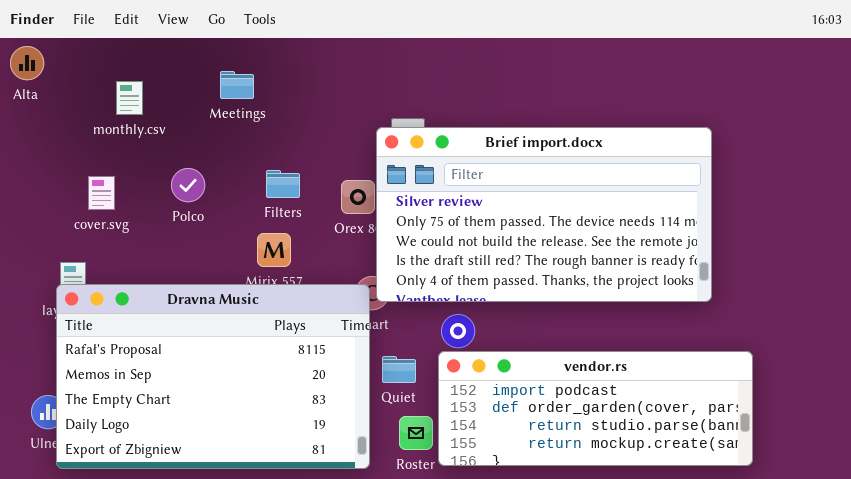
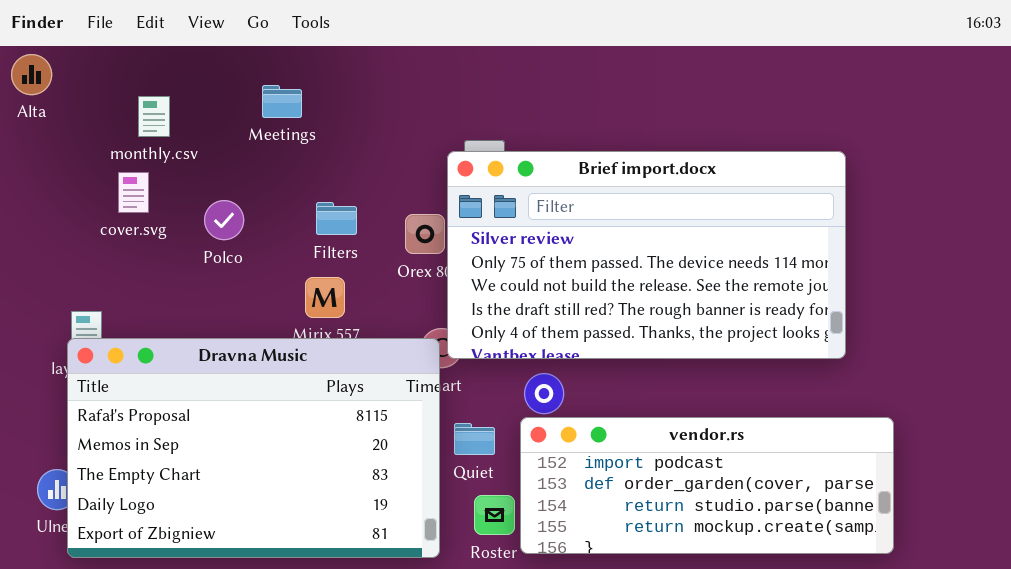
cover.svg: [88,176,115,210] -> [118,172,149,213], moved

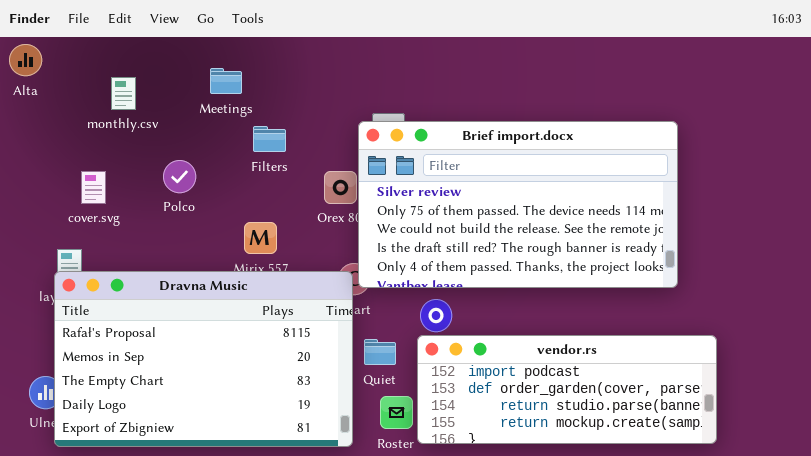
cover.svg: [118,172,149,213] -> [81,171,106,204], moved
Filters: [316,202,357,235] -> [253,126,286,152], moved

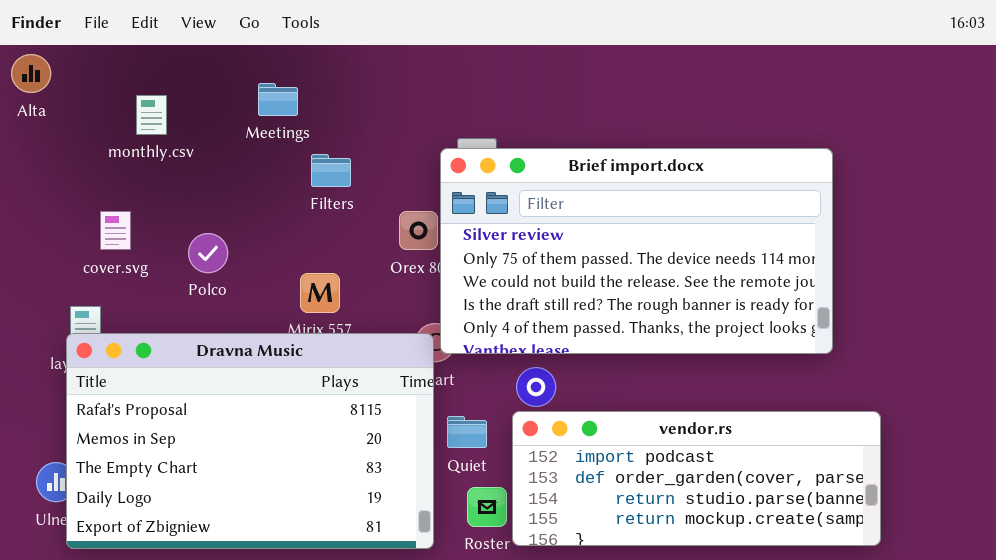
Polco: [163,160,196,193] -> [188,233,228,273], moved

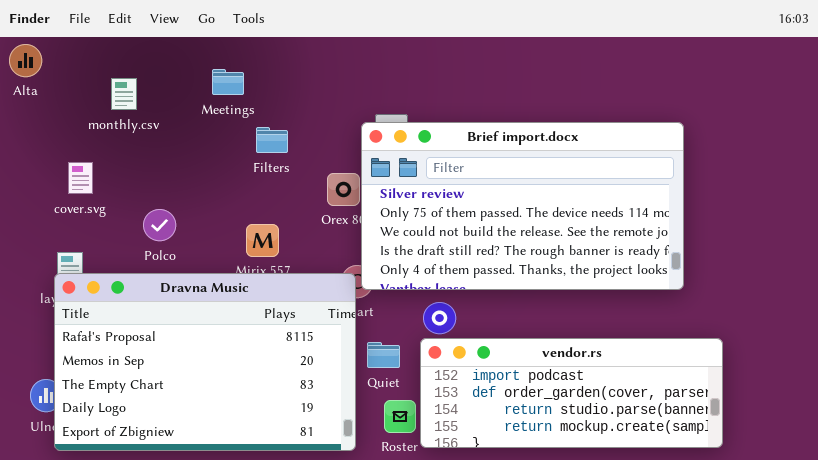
cover.svg: [100,211,131,250] -> [68,162,93,194], moved
Polco: [188,233,228,273] -> [143,209,176,241], moved

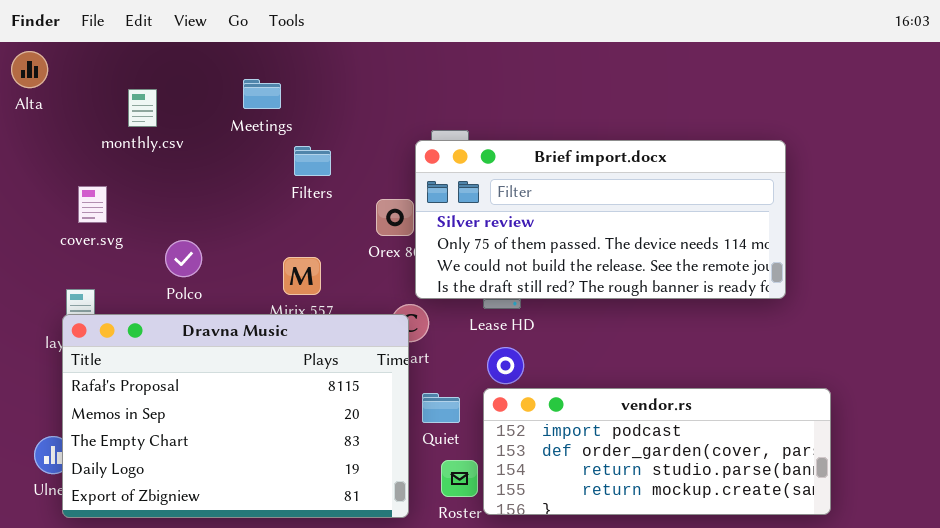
Brief import.docx: [361,122,684,290] -> [415,140,786,299], resized

